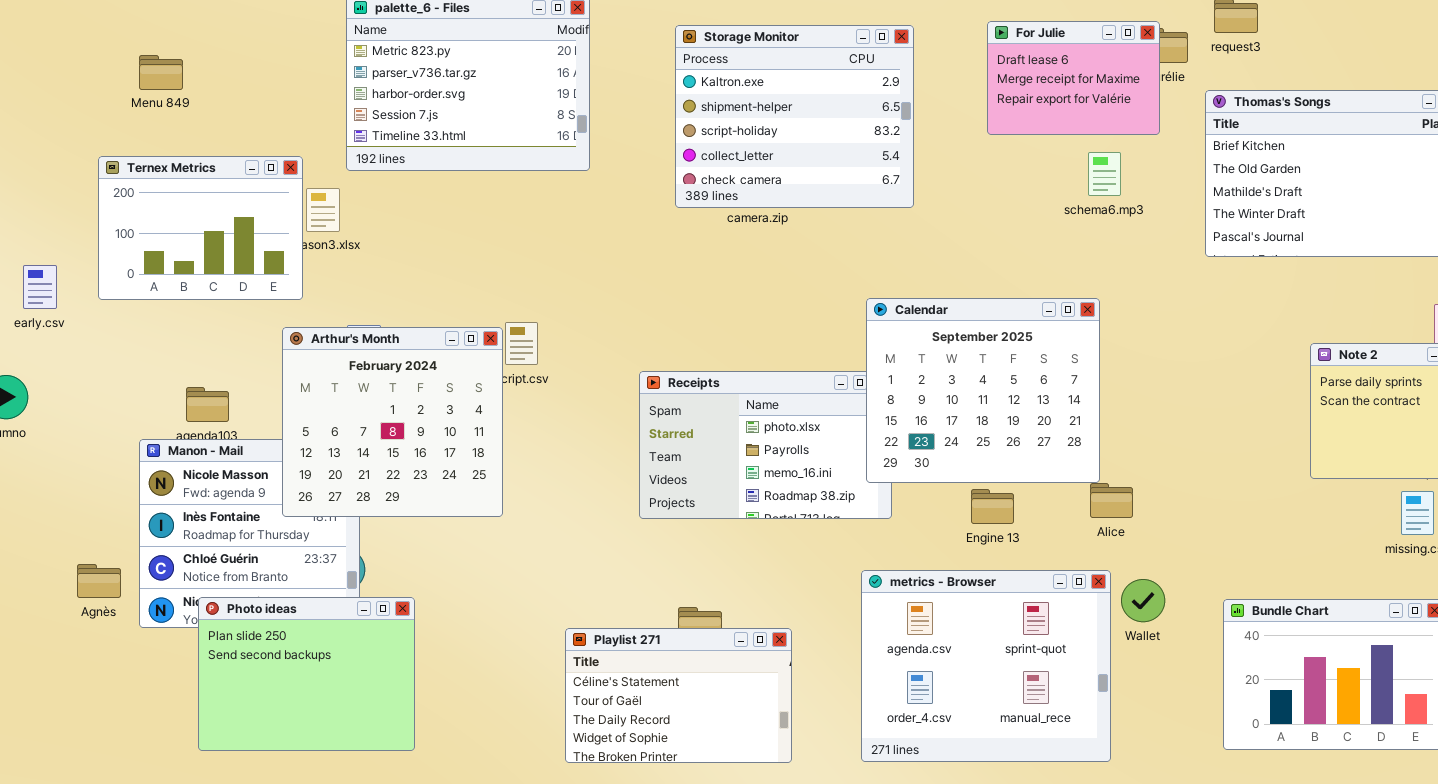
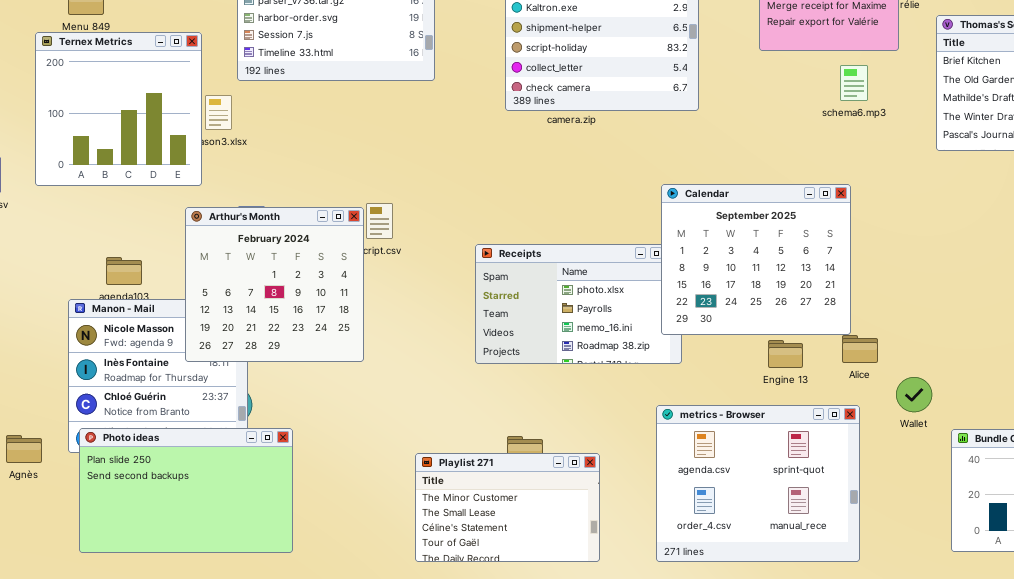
Ternex Metrics: [98,156,303,300] -> [35,32,202,186], resized
Engine 13: [971,489,1014,524] -> [768,340,803,368], moved
Agnès: [77,564,121,598] -> [6,435,42,463], moved
Wallet: [1121,579,1165,622] -> [896,377,932,412], moved
Photo ideas: [198,597,415,751] -> [79,428,293,553], resized
Playlist 271: [565,628,792,763] -> [415,453,600,562], scrolled up 2 rows

